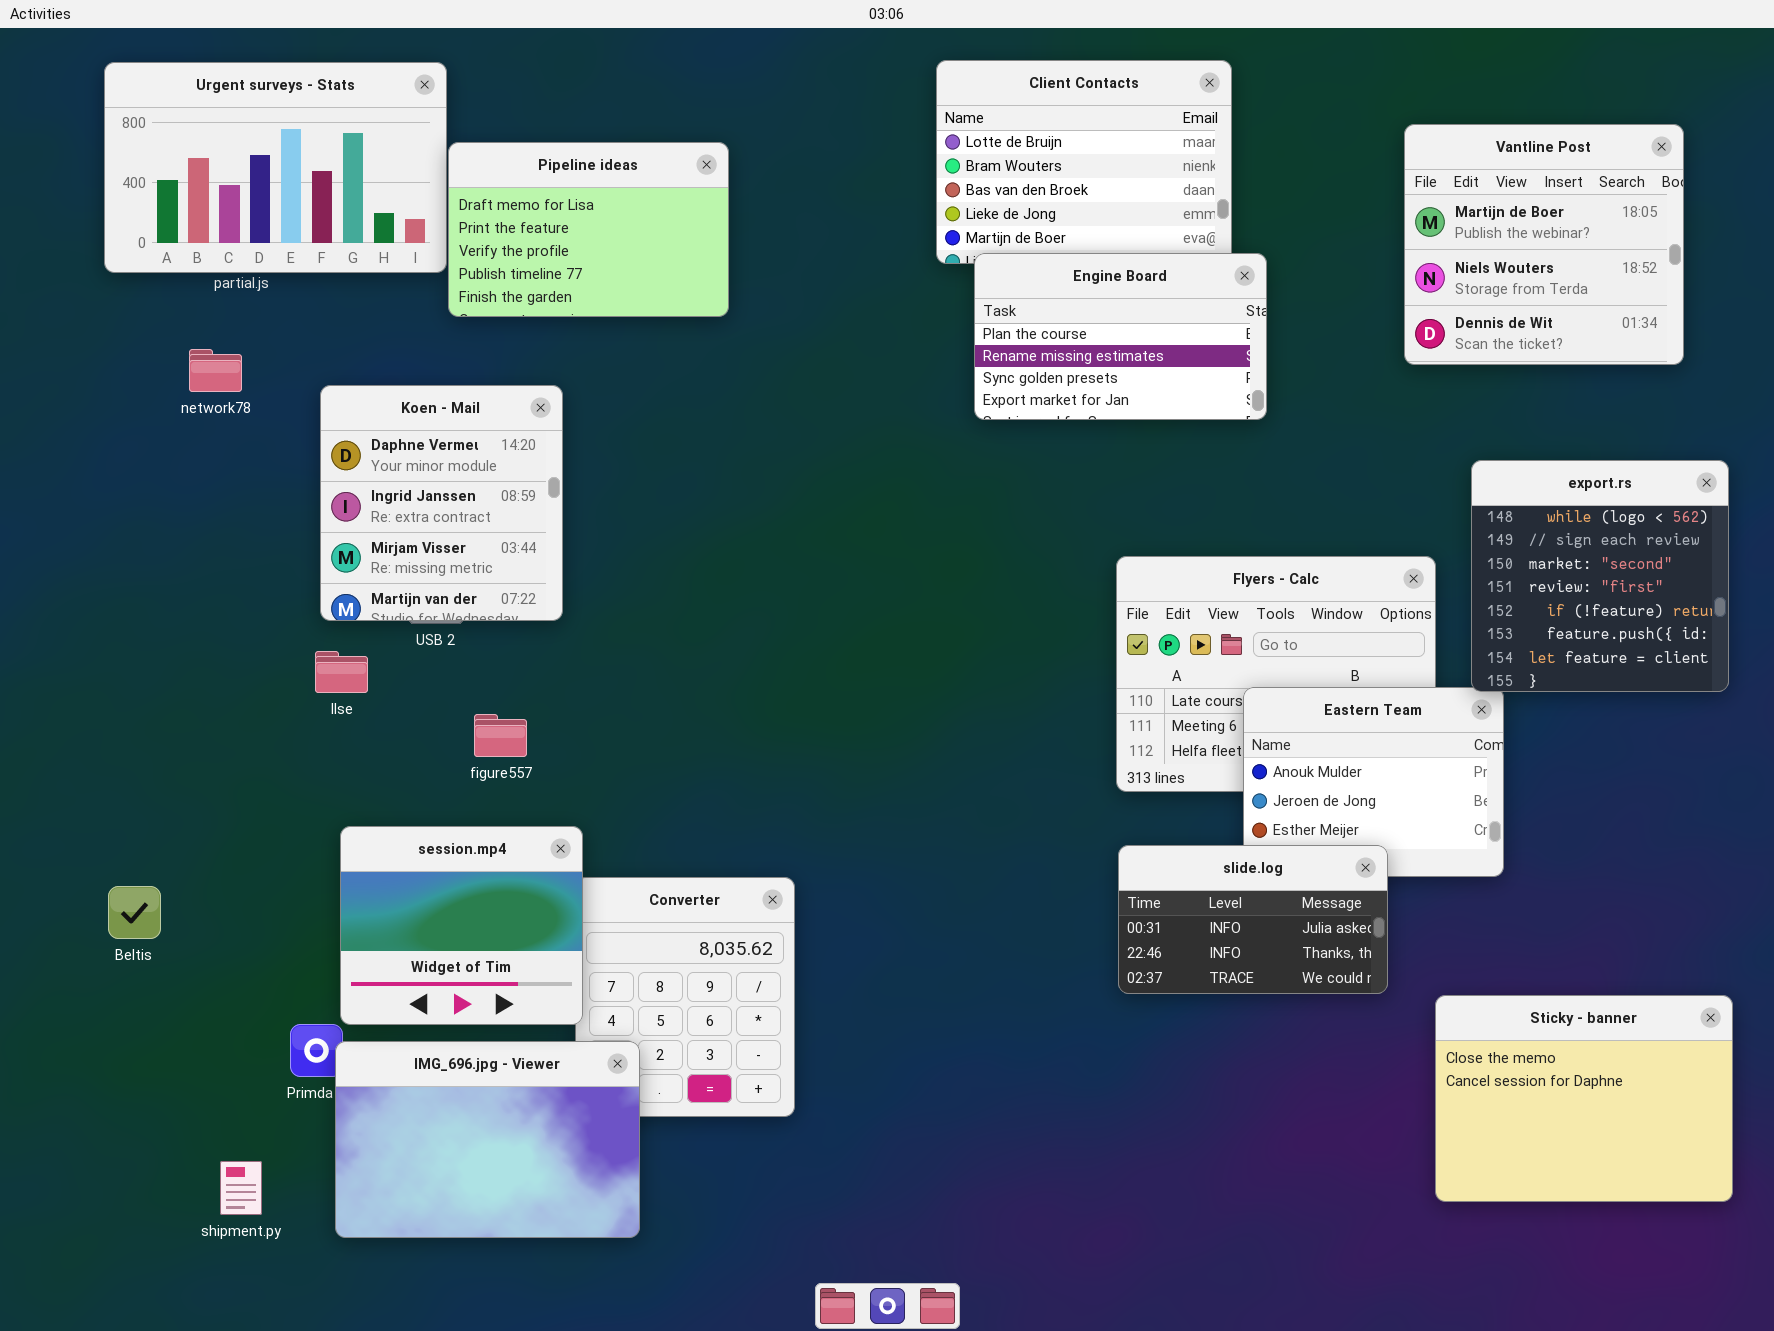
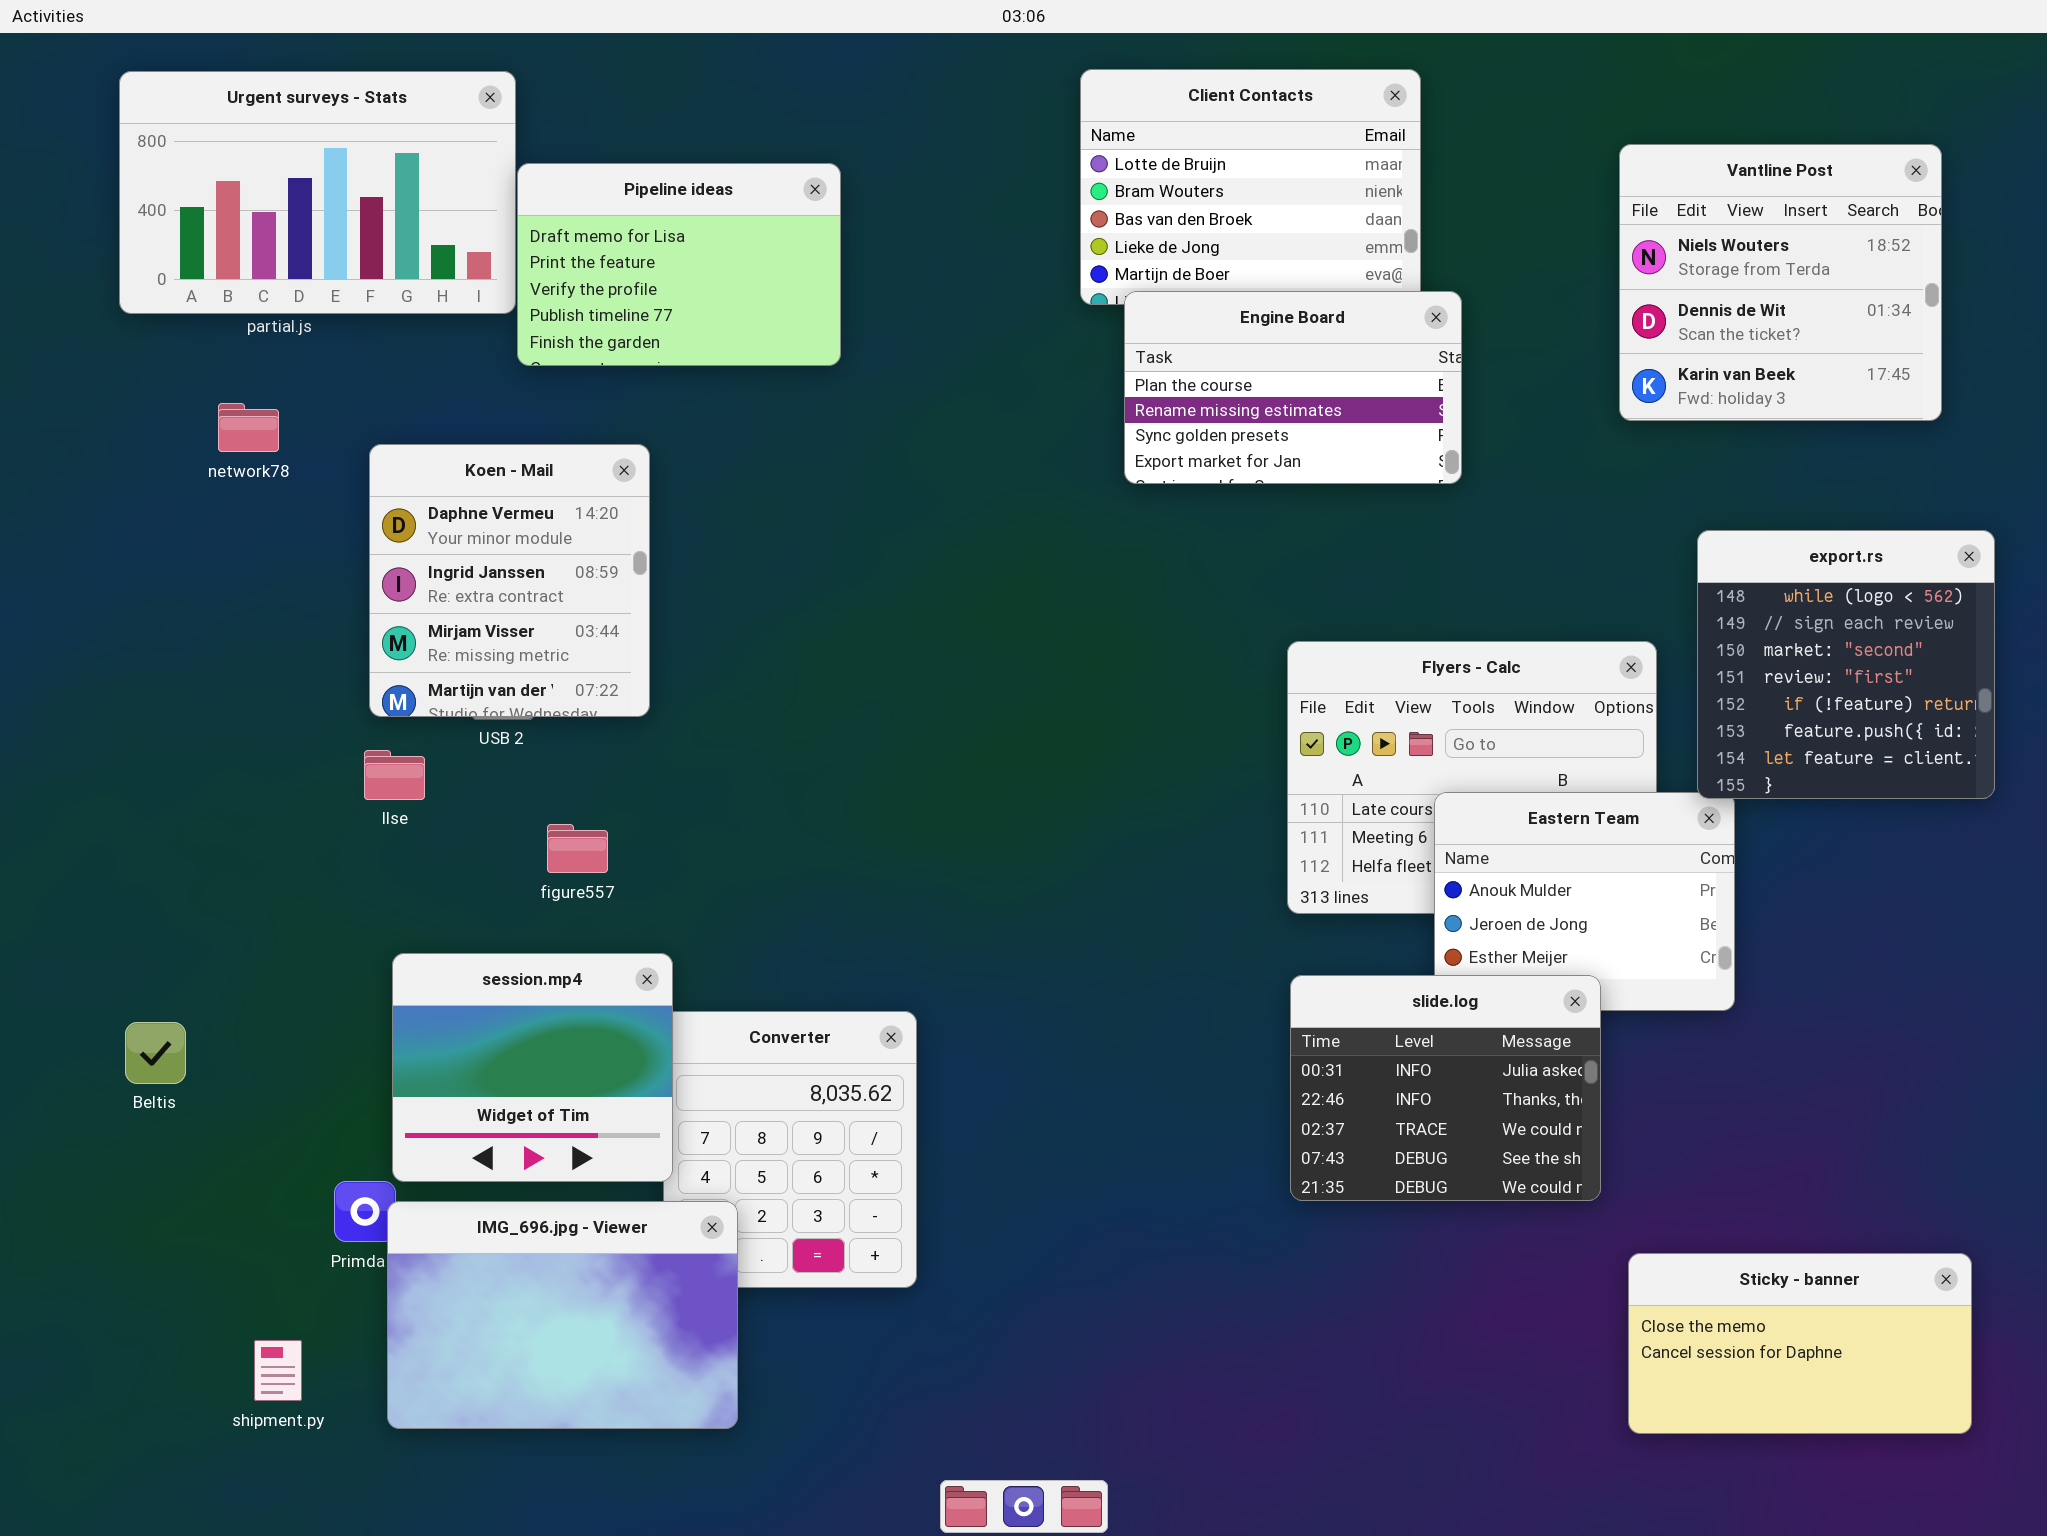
Vantline Post: [1404,124,1684,365] -> [1619,144,1942,421], scrolled down 1 row
slide.log: [1118,845,1388,994] -> [1290,975,1601,1201], resized
Sticky - banner: [1435,995,1733,1202] -> [1628,1253,1972,1434], moved, resized

